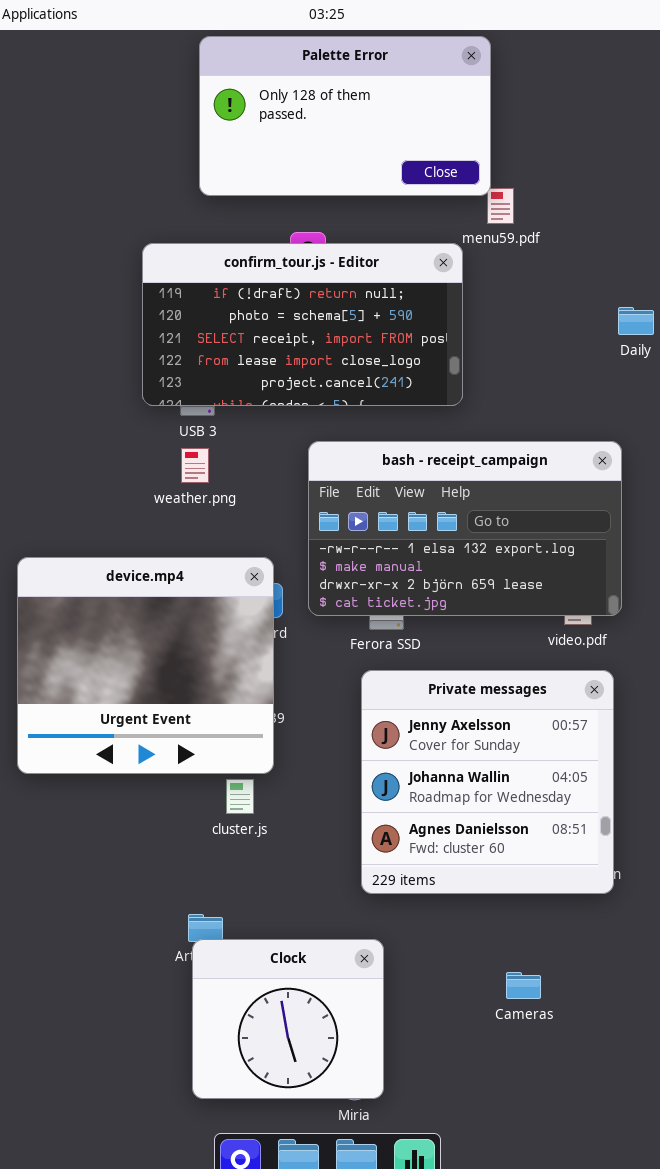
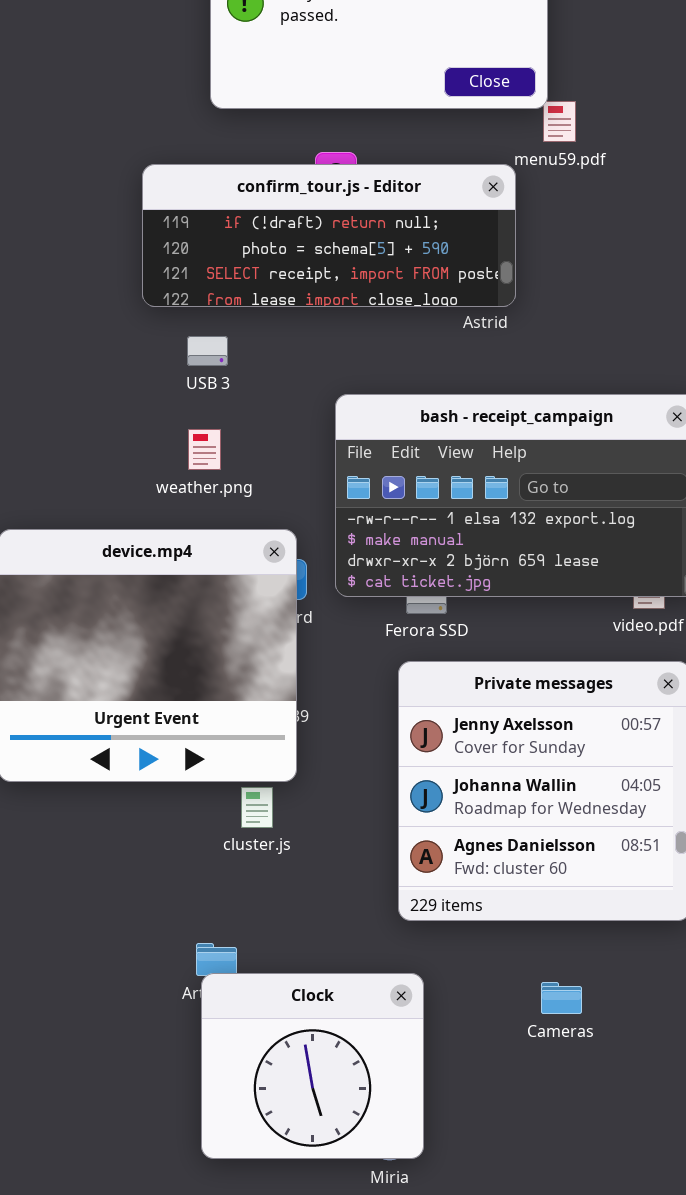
confirm_tour.js - Editor: [142,243,463,406] -> [142,164,516,307], resized
weather.png: [181,448,209,483] -> [188,429,221,470], moved
Cameras: [506,972,541,999] -> [541,982,582,1014], moved

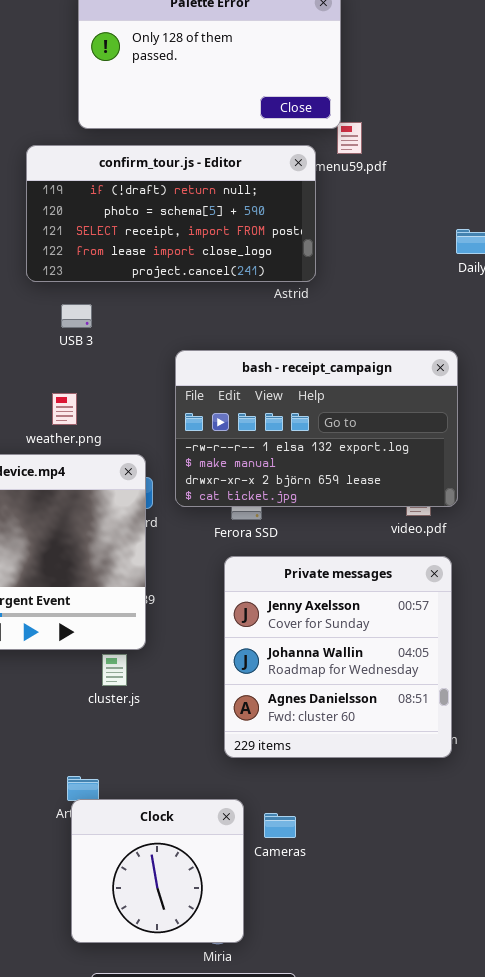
confirm_tour.js - Editor: [142,164,516,307] -> [26,145,316,282], resized
weather.png: [188,429,221,470] -> [52,393,77,425], moved
Cameras: [541,982,582,1014] -> [264,813,296,838], moved

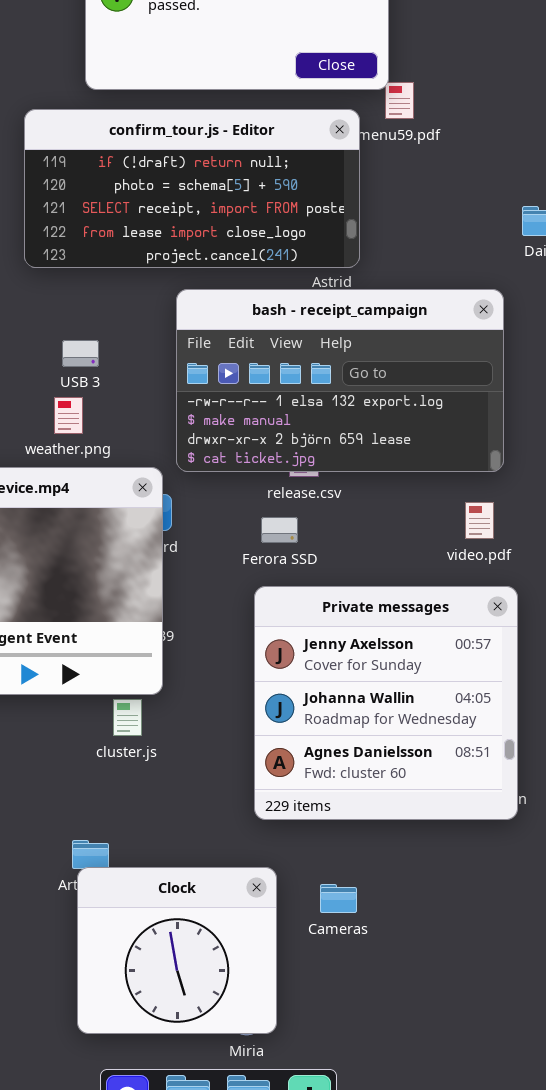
USB 3: [61,304,92,328] -> [62,340,99,367], moved
bash - receipt_campaign: [175,350,458,507] -> [176,289,504,472], moved
Cameras: [264,813,296,838] -> [320,884,357,913], moved

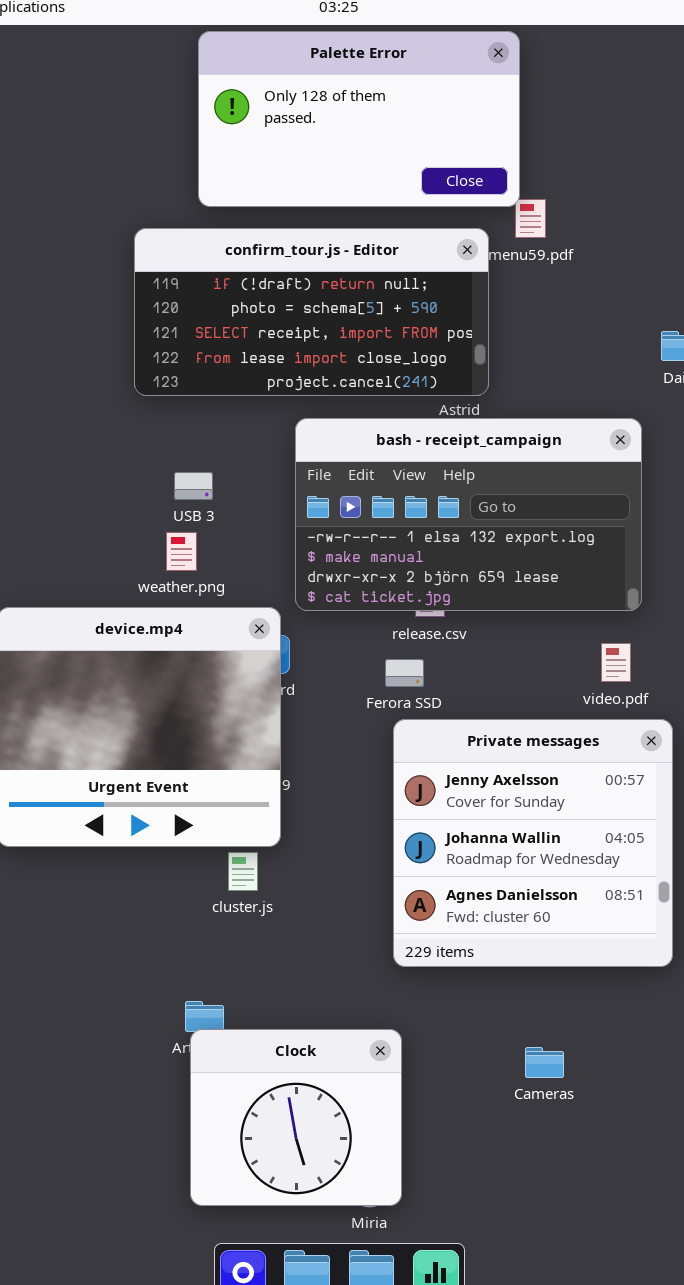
Private messages: [254,586,518,820] -> [393,719,673,967], moved
Cameras: [320,884,357,913] -> [525,1047,564,1078], moved

